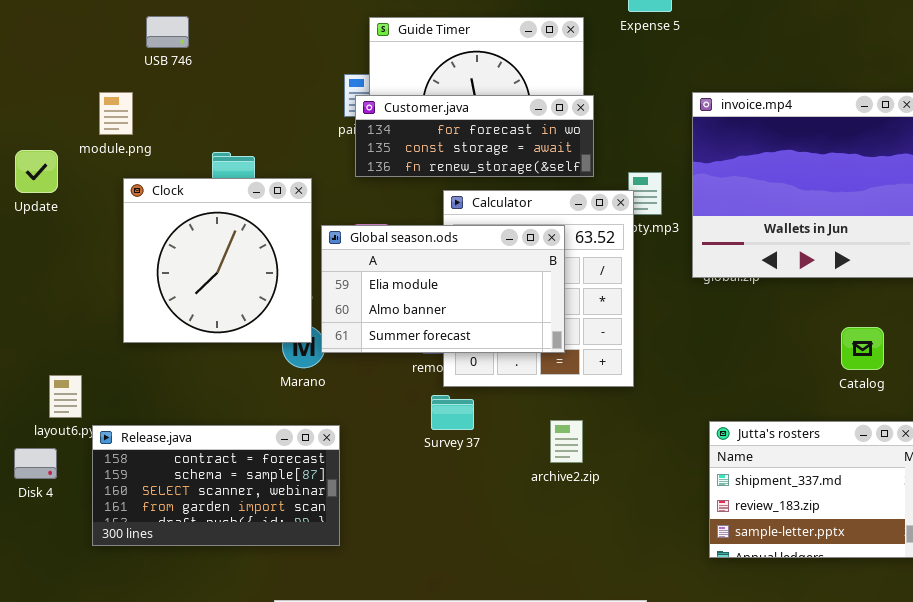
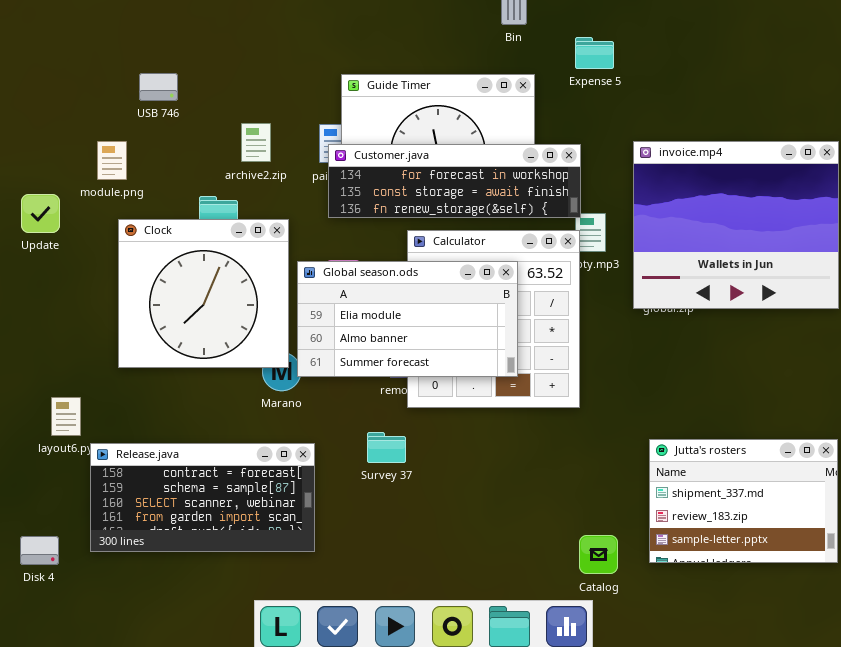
Customer.java: [355,95,594,177] -> [328,144,581,218], resized
Catalog: [841,327,884,370] -> [579,535,618,574], moved
Survey 37: [431,395,474,430] -> [367,432,406,463], moved
archive2.zip: [550,420,583,463] -> [241,123,271,162], moved
Disk 4: [14,448,57,479] -> [20,536,59,565], moved

